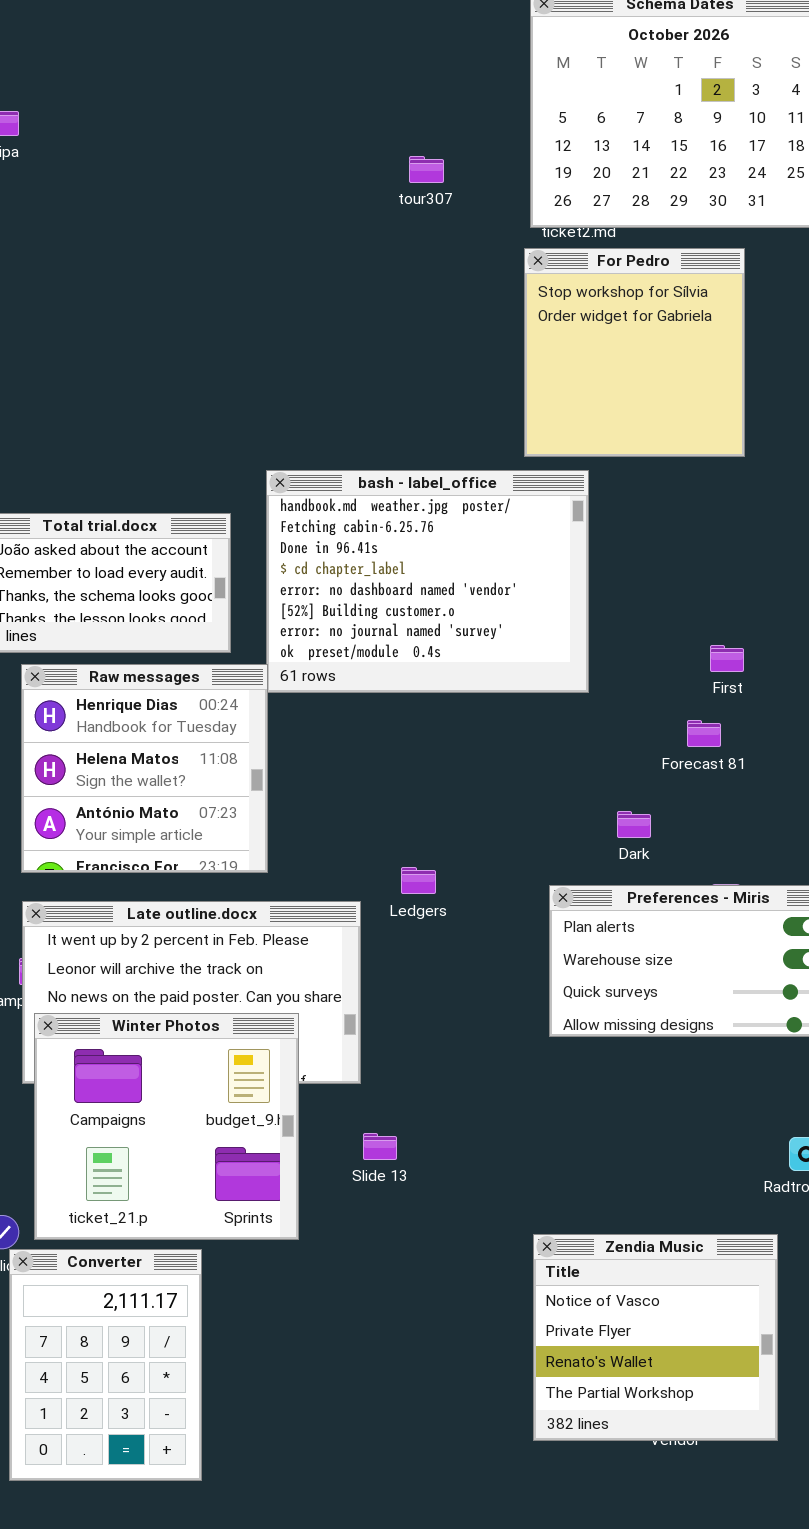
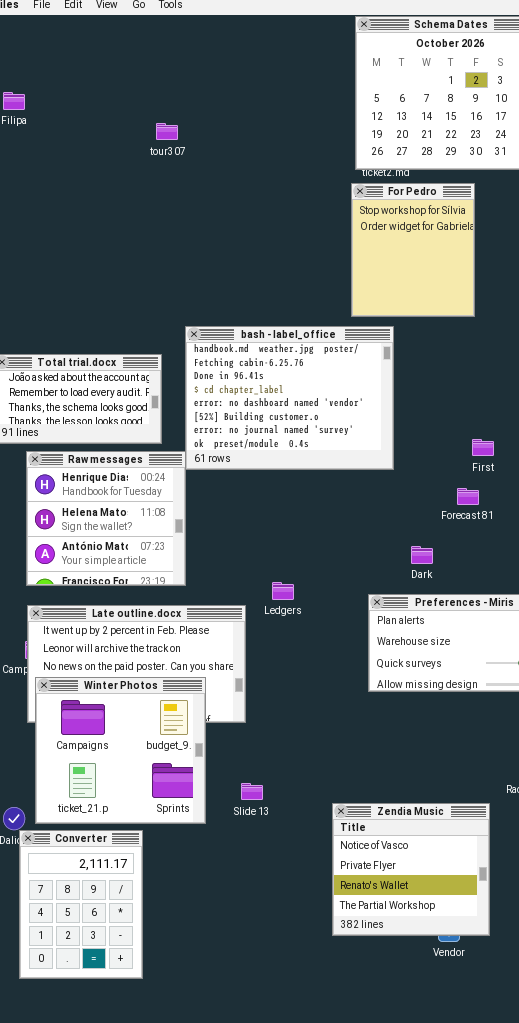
tour307: [409,156,444,183] -> [156,123,178,140], moved
For Pedro: [524,248,745,457] -> [351,183,475,317], resized
Slide 13: [363,1133,397,1160] -> [241,783,263,800], moved
Zendia Music: [533,1234,778,1441] -> [332,803,490,936], moved

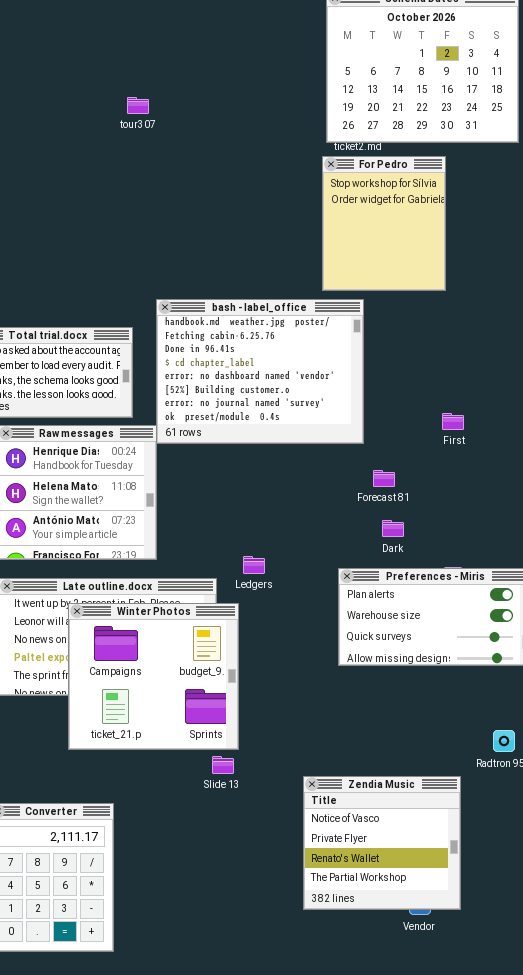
Forecast 81: [457,488,479,505] -> [373,470,395,487], moved
Winter Photos: [35,677,206,824] -> [68,603,239,750], moved

